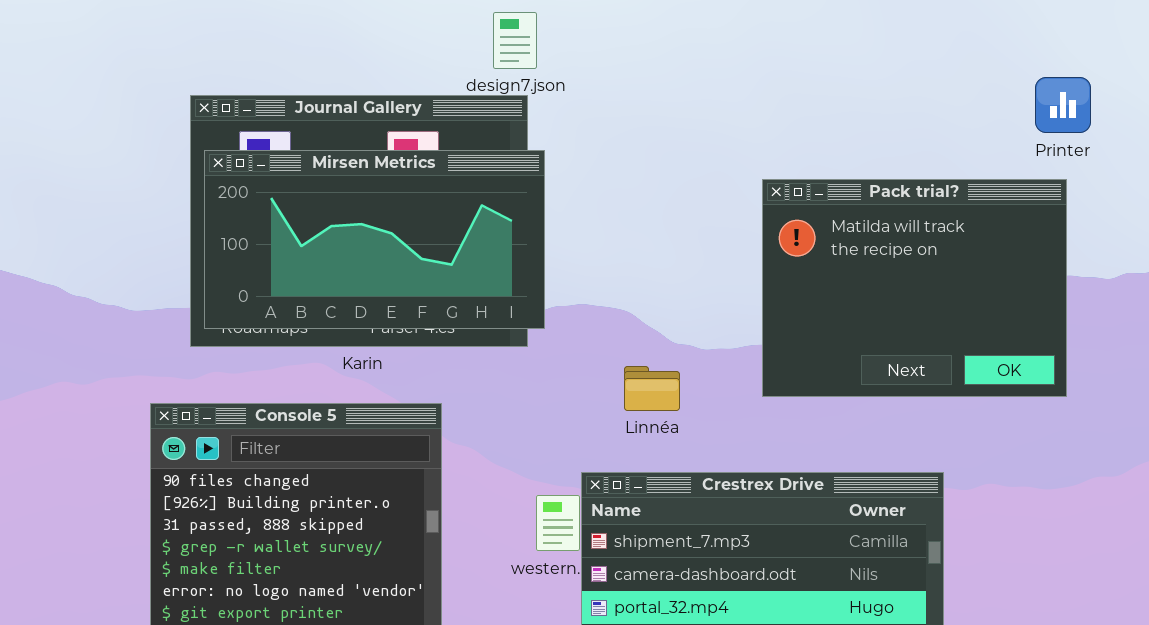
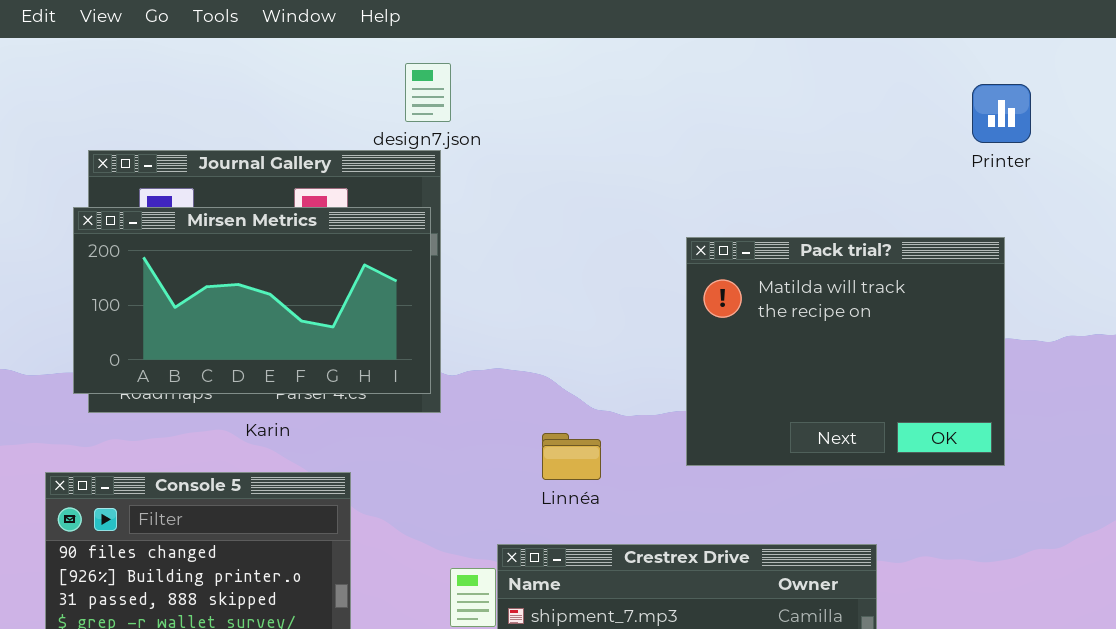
Printer: [1035,77,1091,133] -> [972,84,1031,143], moved
Mirsen Metrics: [204,150,545,329] -> [73,207,431,394], moved

